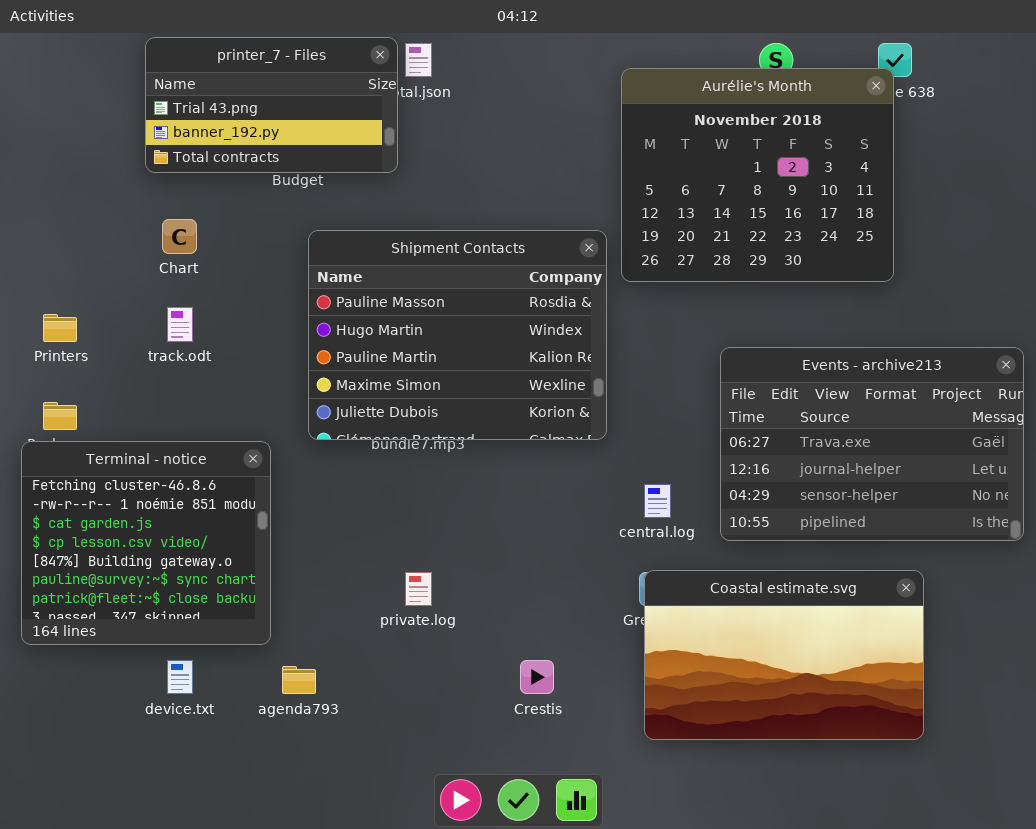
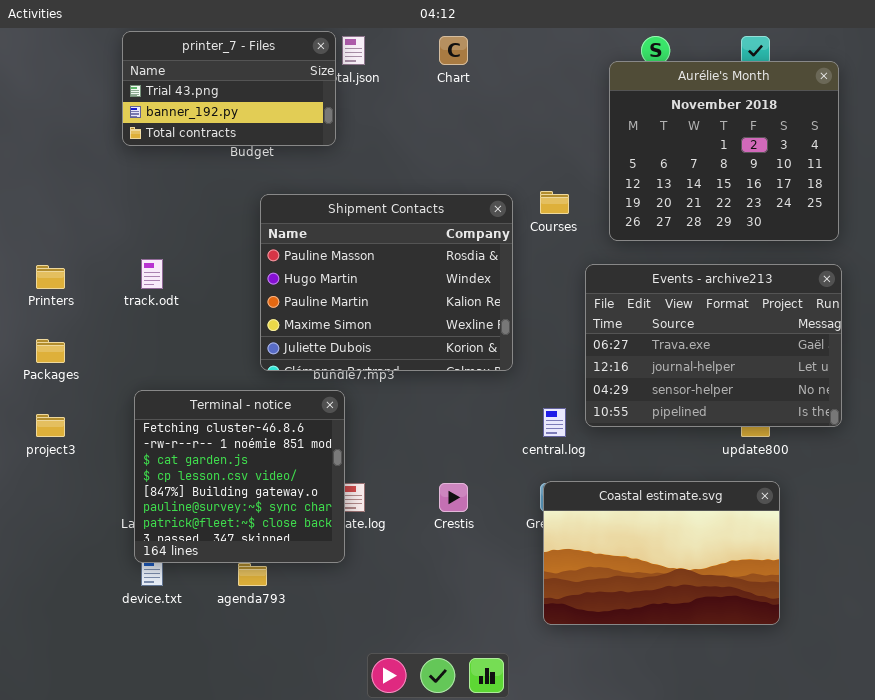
Aurélie's Month: [621,68,894,282] -> [609,61,839,241], moved
Chart: [162,219,197,254] -> [439,36,468,65], moved
Events - archive213: [720,347,1024,541] -> [585,264,842,427], moved
Terminal - notice: [21,441,271,645] -> [134,390,345,563], moved
Crestis: [520,660,554,694] -> [439,483,468,512], moved

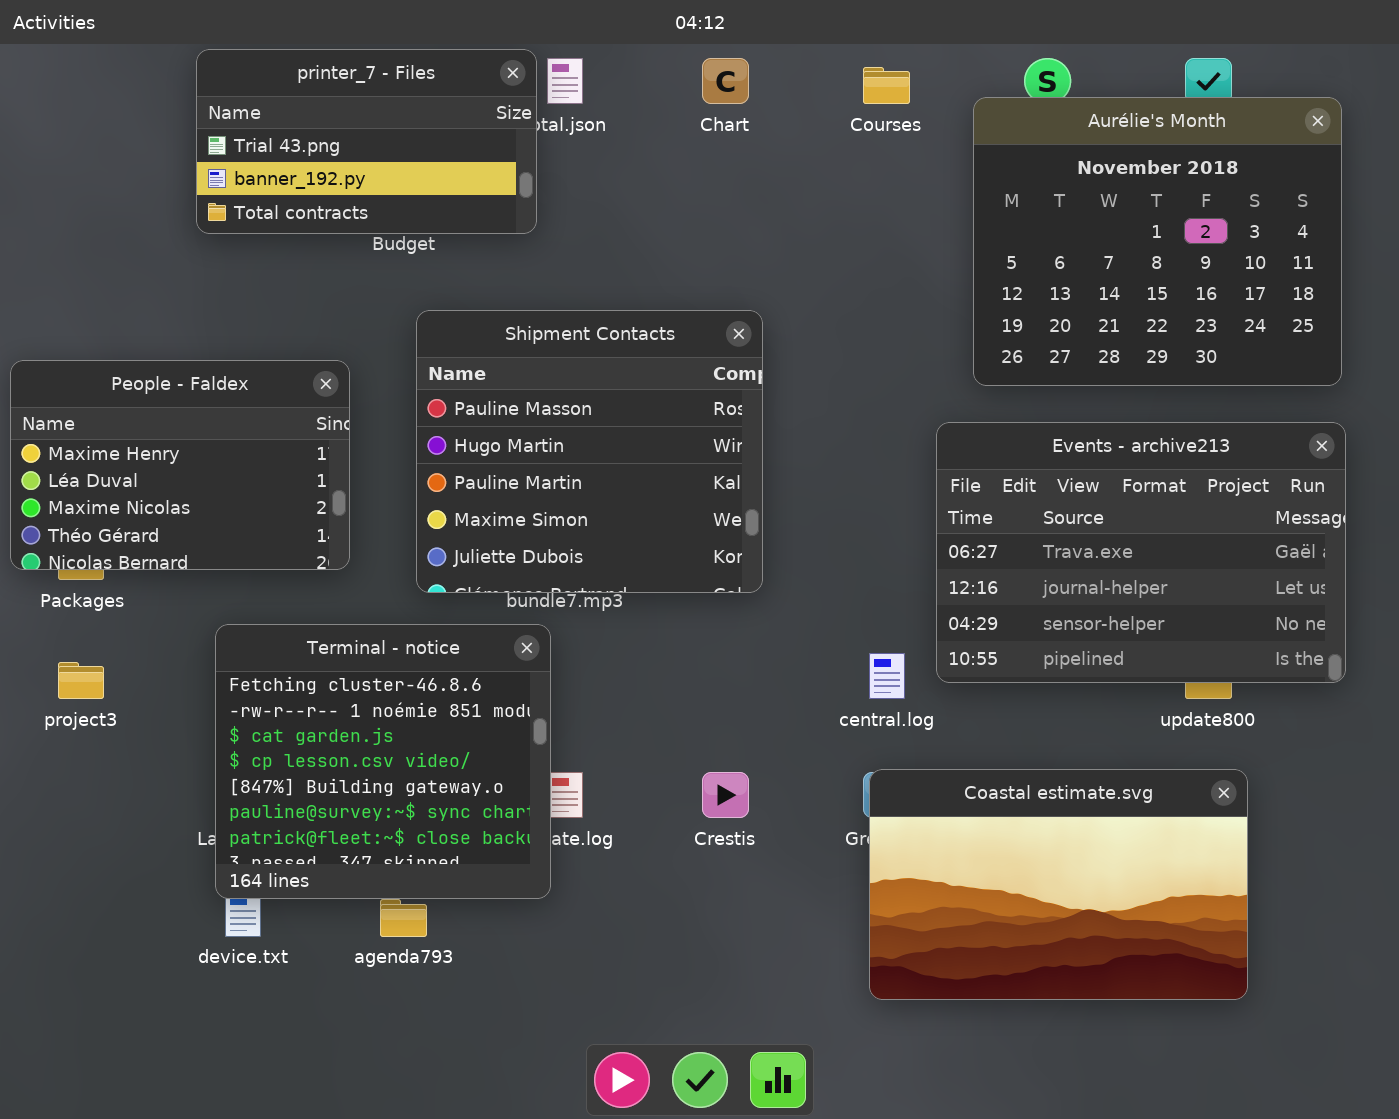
Courses: [540,191,569,214] -> [863,67,910,104], moved
Shipment Contacts: [260,194,513,371] -> [416,310,763,593], resized
People - Faldex: none -> [10,360,350,570], opened

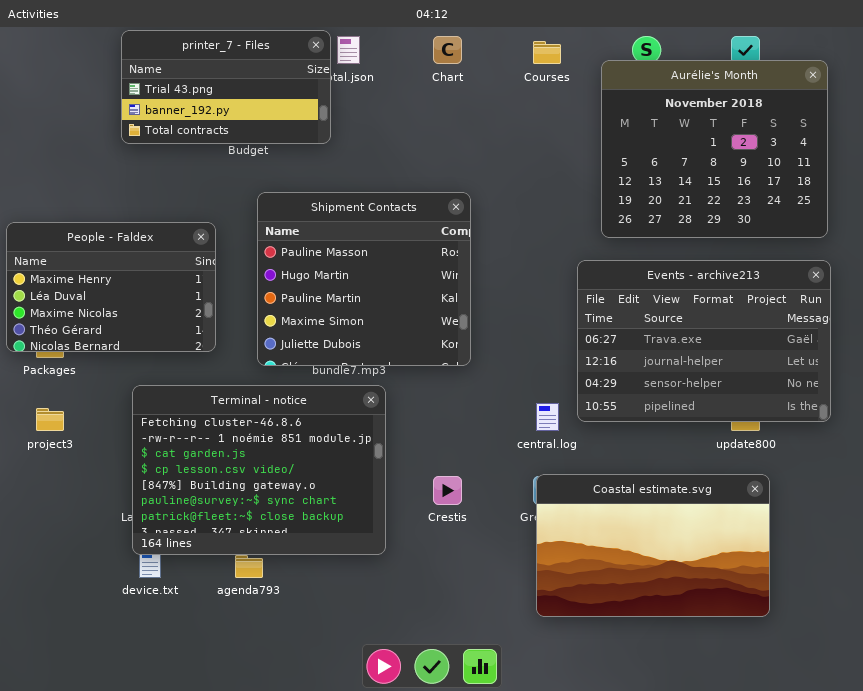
Terminal - notice: [215,624,551,899] -> [132,385,386,555], resized

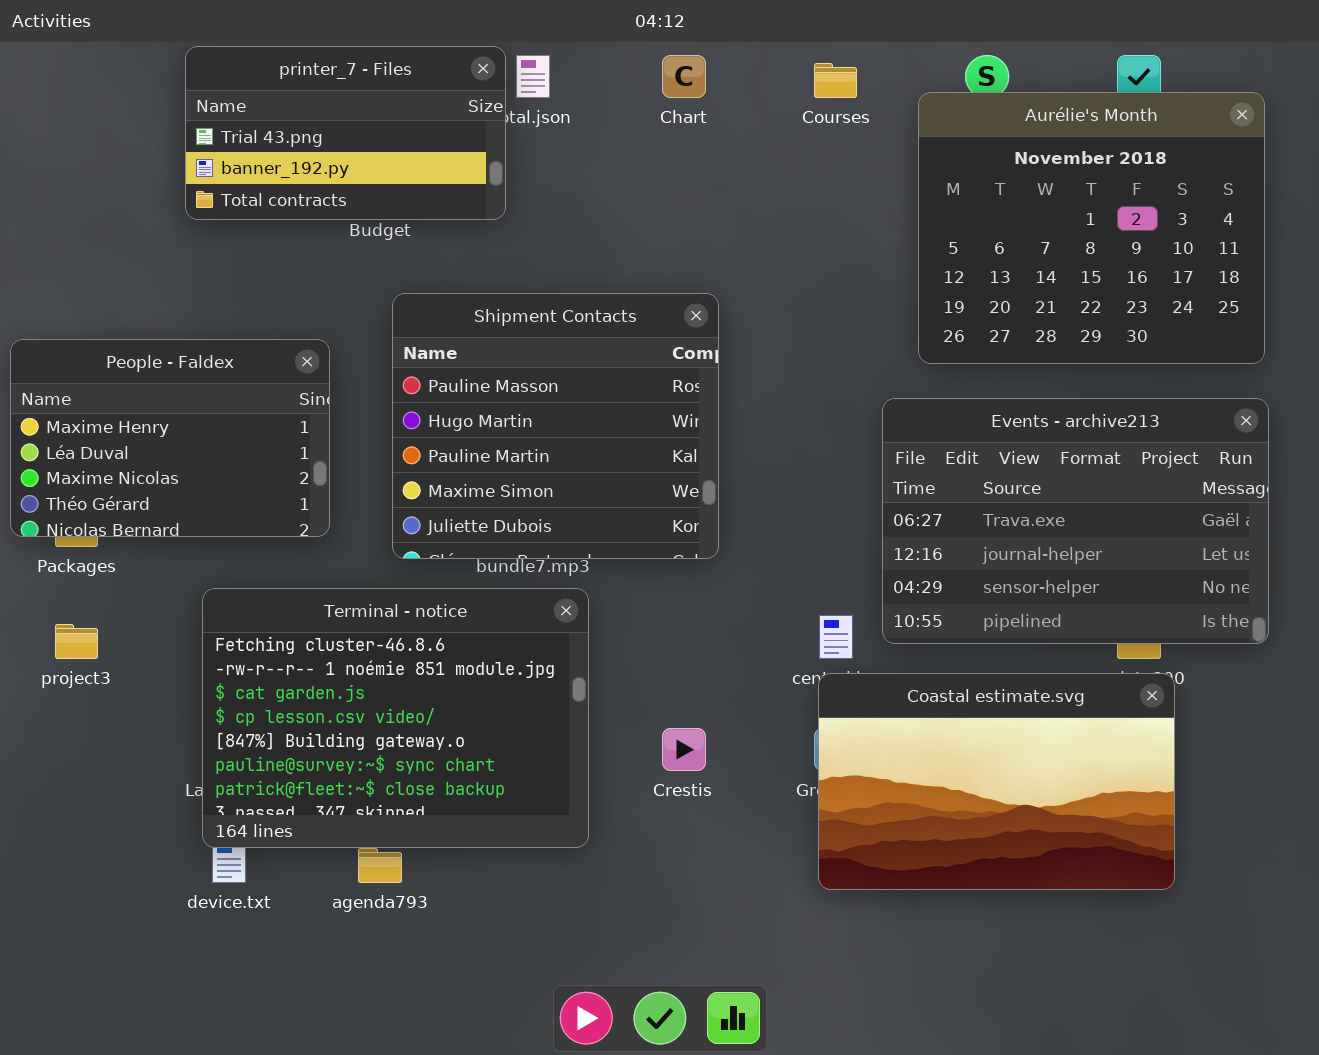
Coastal estimate.svg: [536,474,770,617] -> [818,673,1175,890], moved

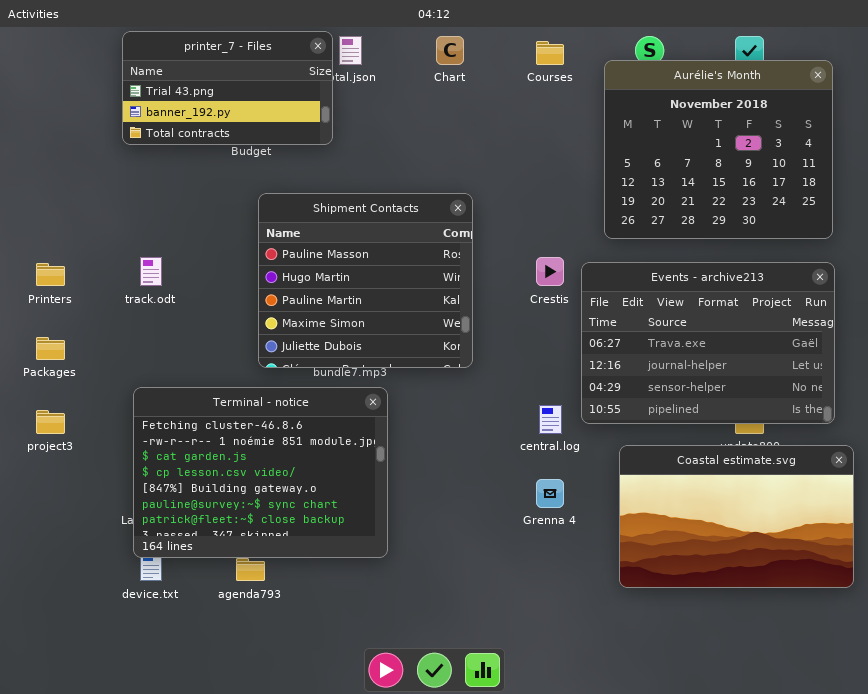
People - Faldex: [10,339,330,537] -> none, closed
Coastal estimate.svg: [818,673,1175,890] -> [619,445,854,588], moved
Crestis: [662,728,706,771] -> [536,257,564,286], moved

